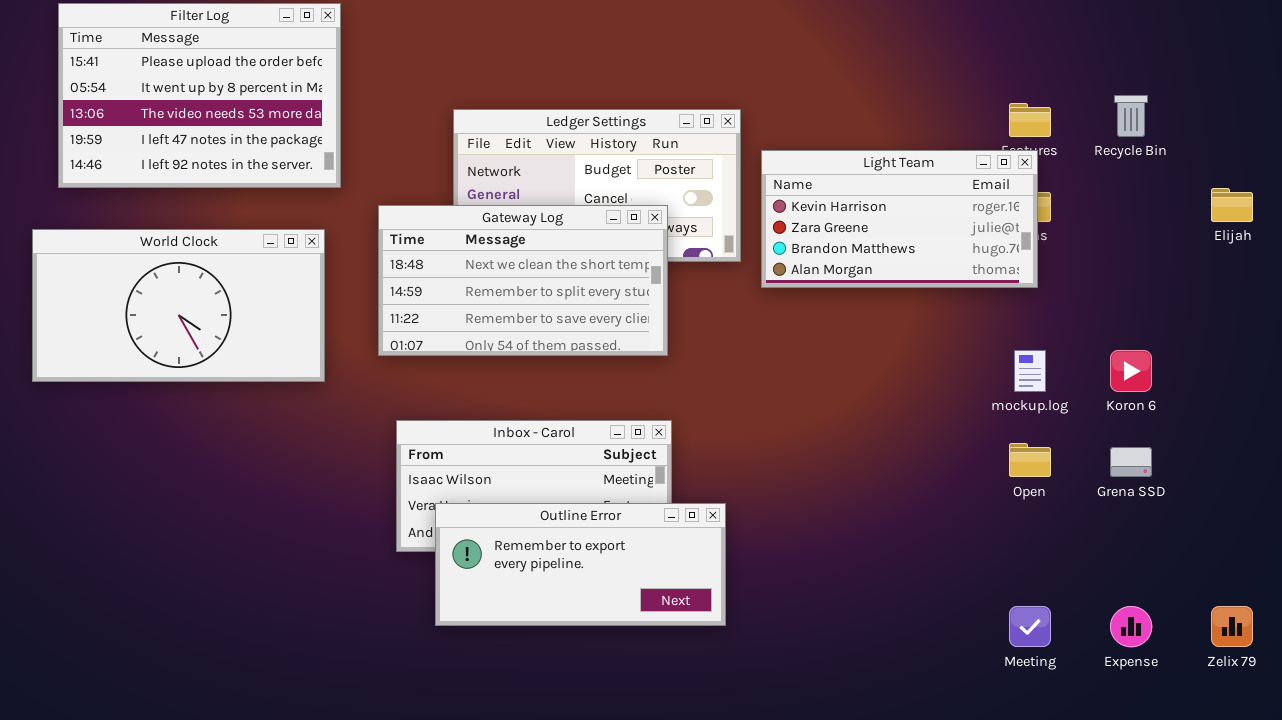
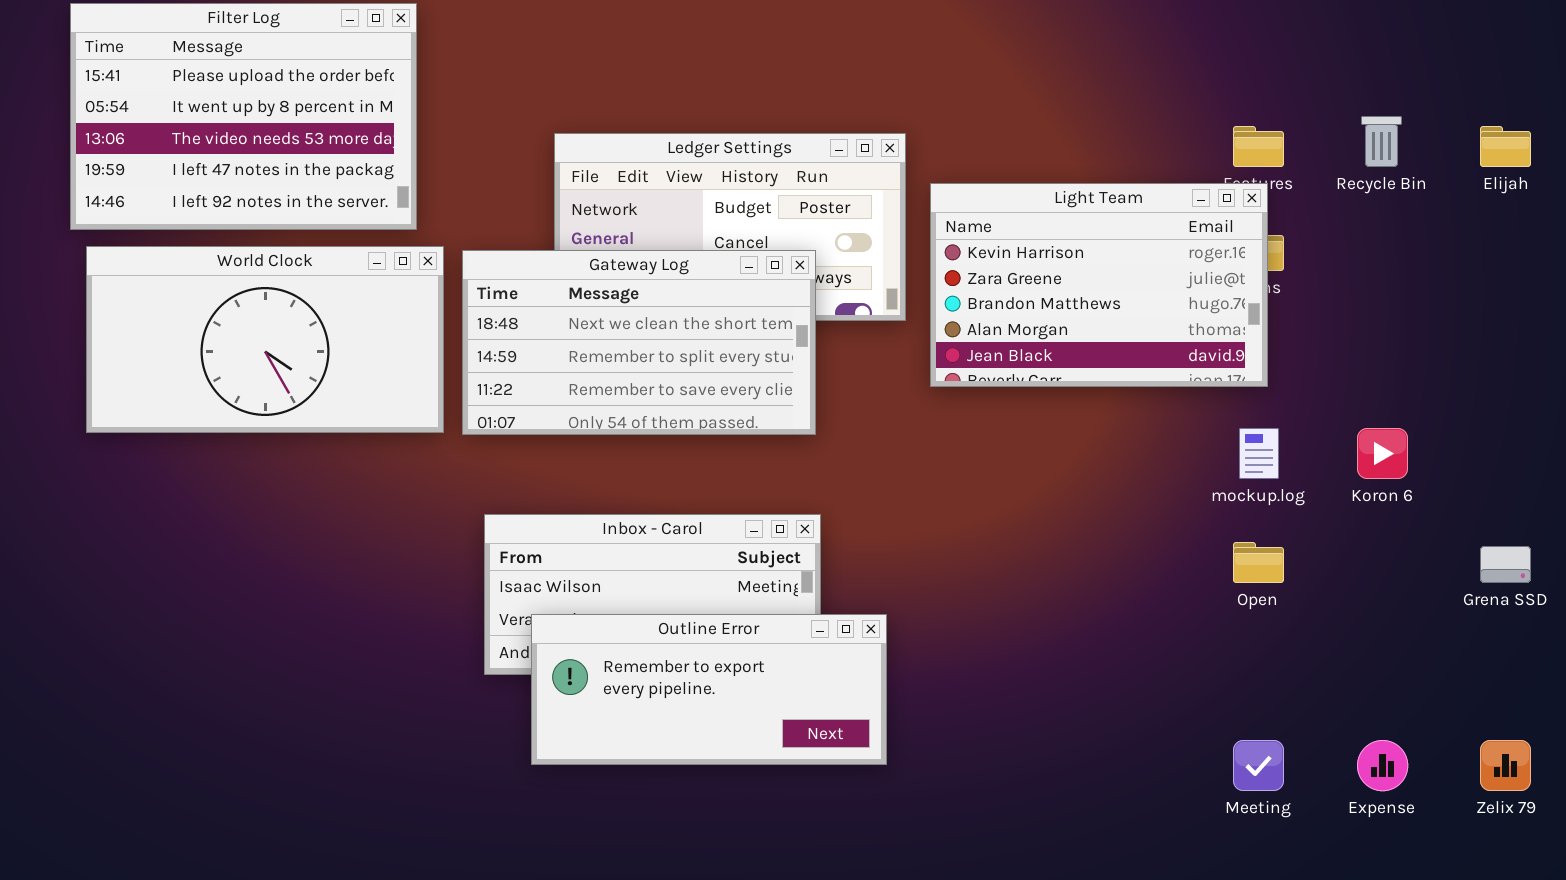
Light Team: [761,150,1038,288] -> [930,183,1268,387], resized
Elijah: [1211,188,1253,222] -> [1480,126,1531,167], moved
World Clock: [32,229,325,382] -> [86,246,444,433], moved
Grena SSD: [1110,447,1152,477] -> [1480,546,1531,583], moved

